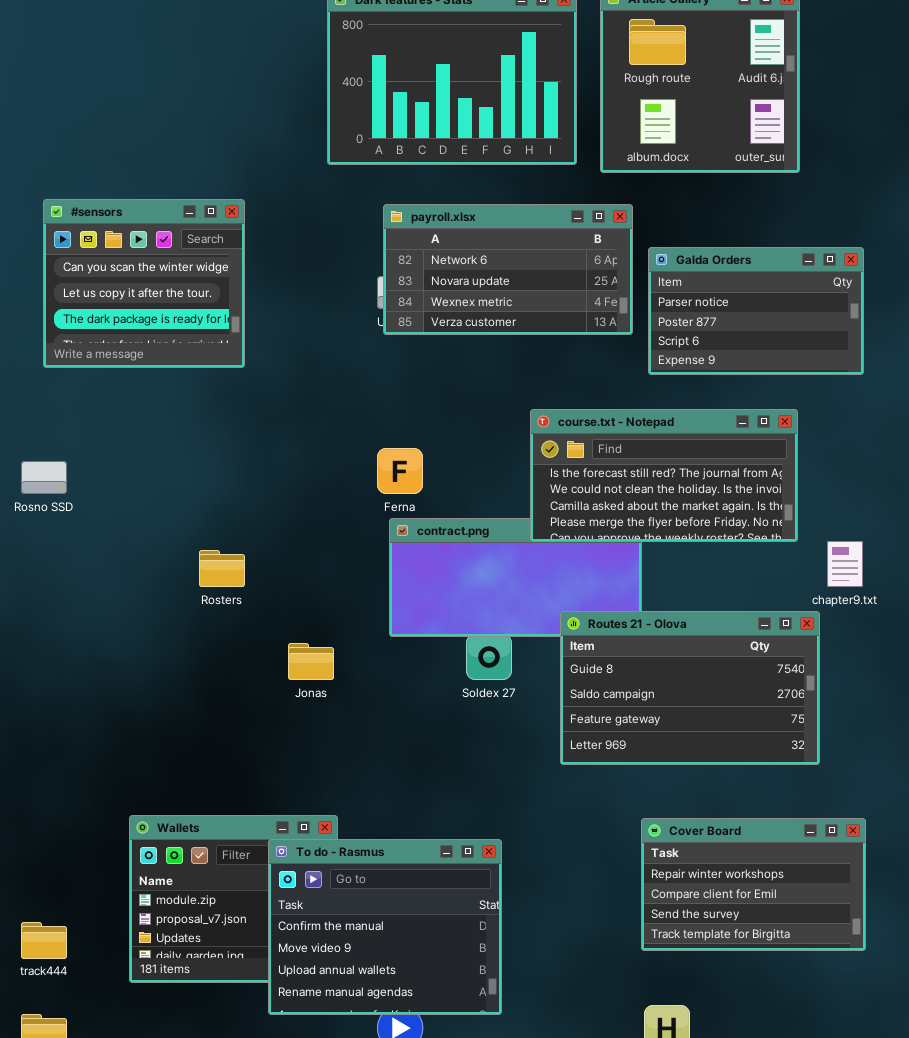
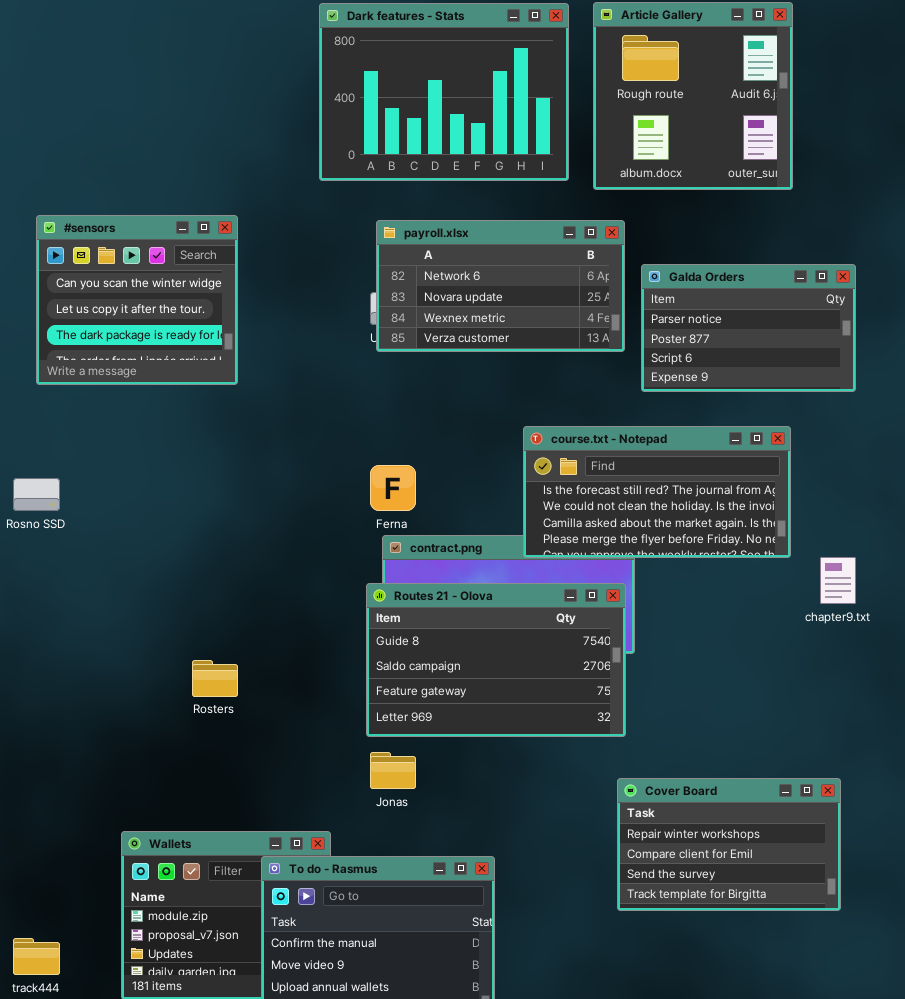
Rosters: [199,550,245,587] -> [192,660,238,697], moved
Routes 21 - Olova: [560,611,820,765] -> [366,583,626,737], moved
Jonas: [288,643,334,680] -> [370,752,416,789], moved
Cover Board: [641,818,866,951] -> [617,778,841,911], moved

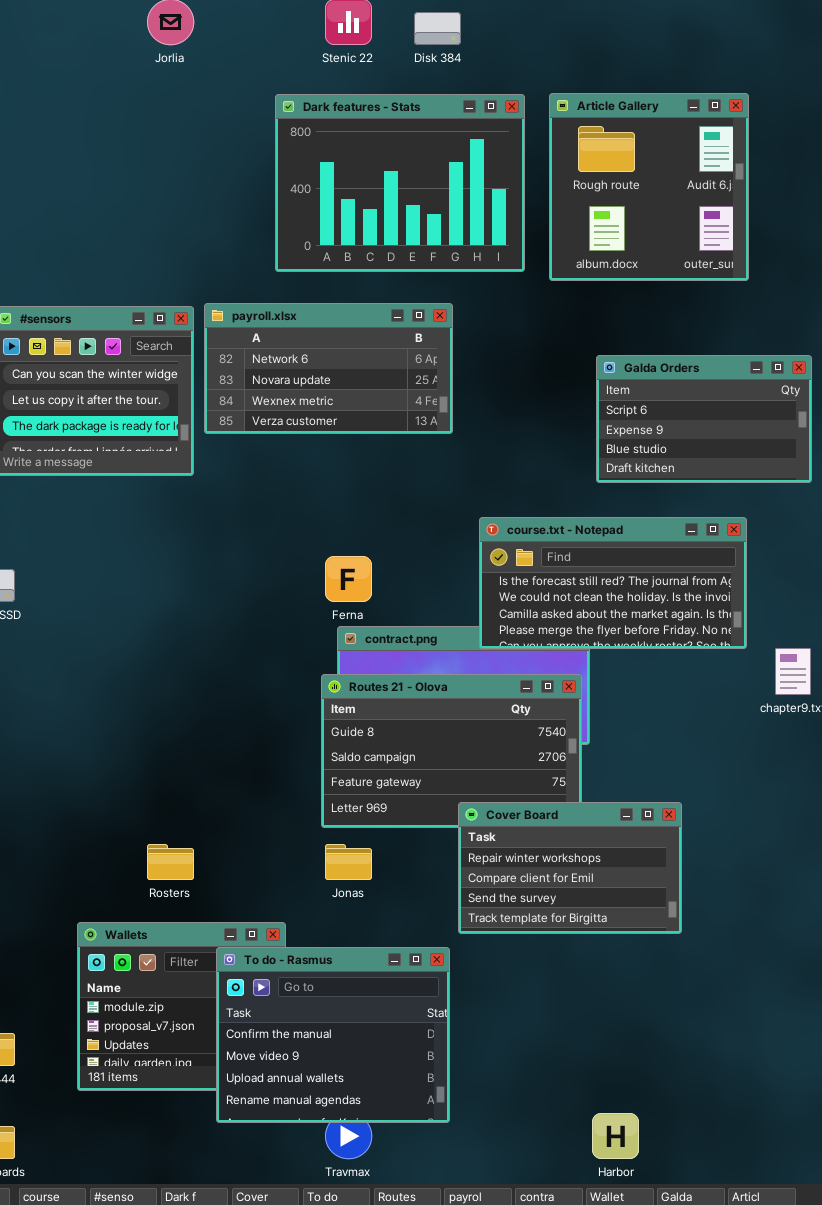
payroll.xlsx: [376,220,625,352] -> [204,303,453,434], moved
Galda Orders: [641,264,856,392] -> [596,355,812,483], scrolled down 2 rows
Rosters: [192,660,238,697] -> [147,844,194,880], moved
Cover Board: [617,778,841,911] -> [458,802,682,934], moved

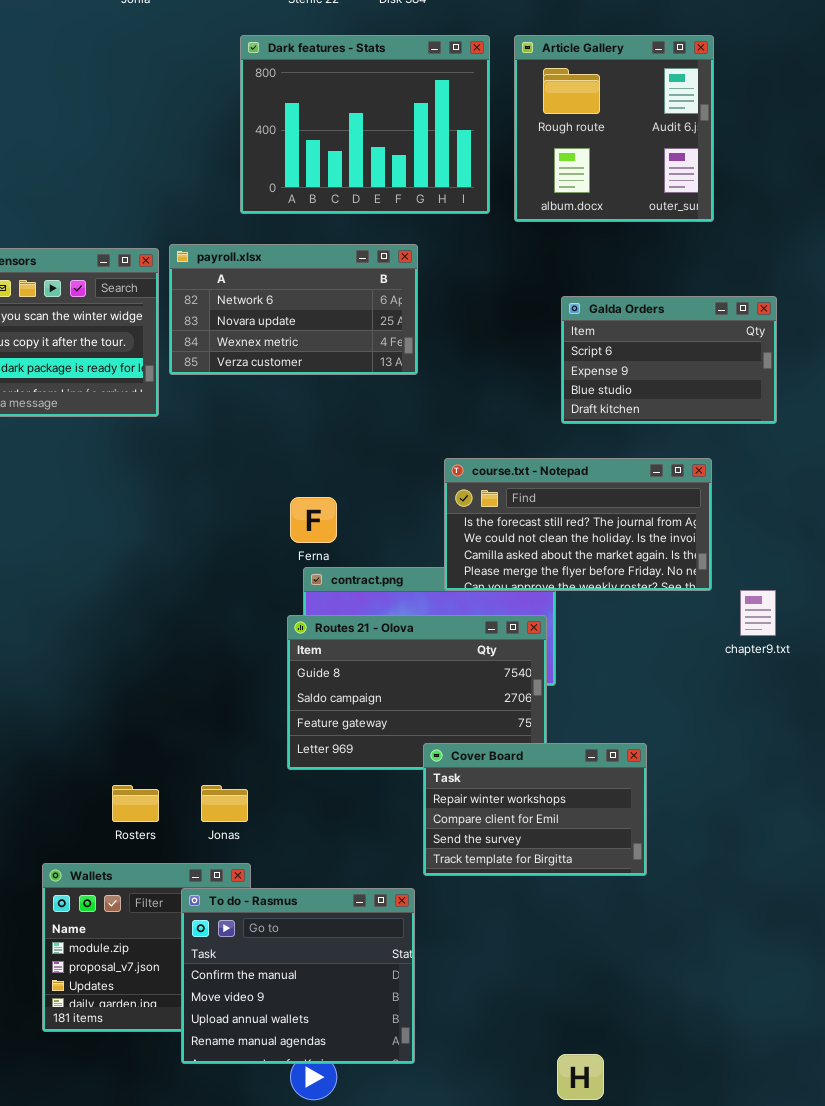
Jonas: [325,844,372,880] -> [201,785,248,822], moved

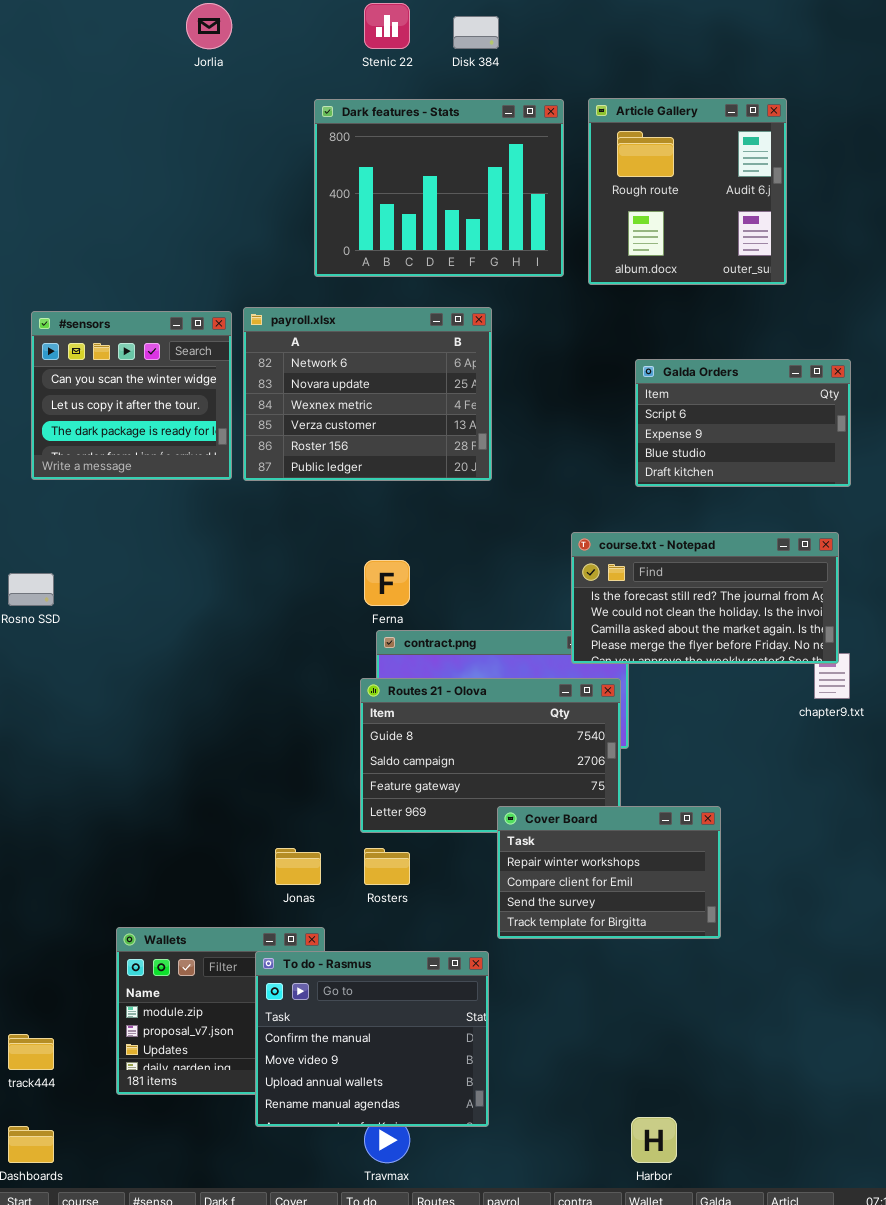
payroll.xlsx: [169,244,418,375] -> [243,307,492,481], resized
course.txt - Notepad: [444,458,712,591] -> [571,532,839,664], moved
Rosters: [112,785,159,822] -> [364,848,410,885], moved

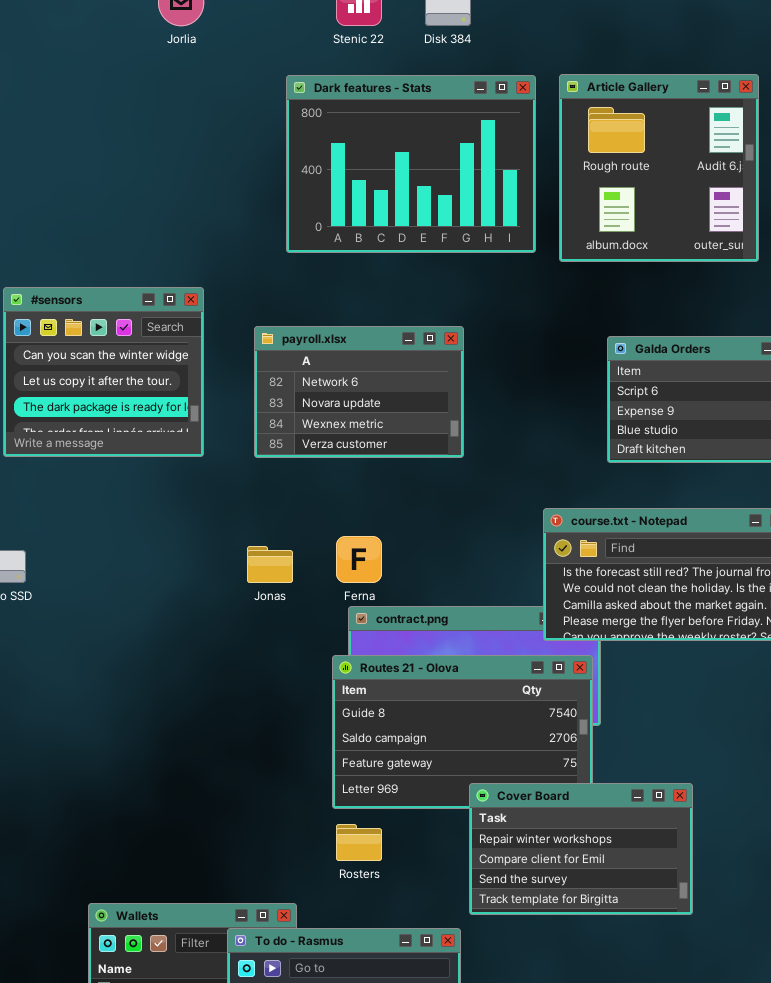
payroll.xlsx: [243,307,492,481] -> [254,326,464,458], resized
Jonas: [275,848,321,885] -> [247,546,293,583], moved

